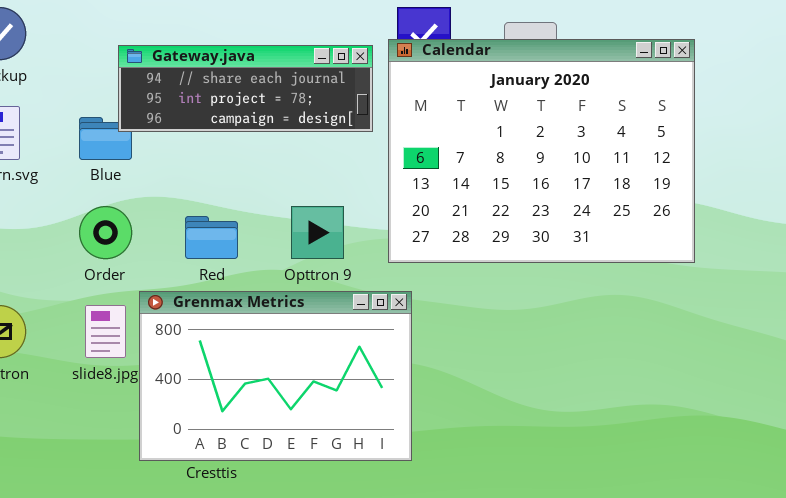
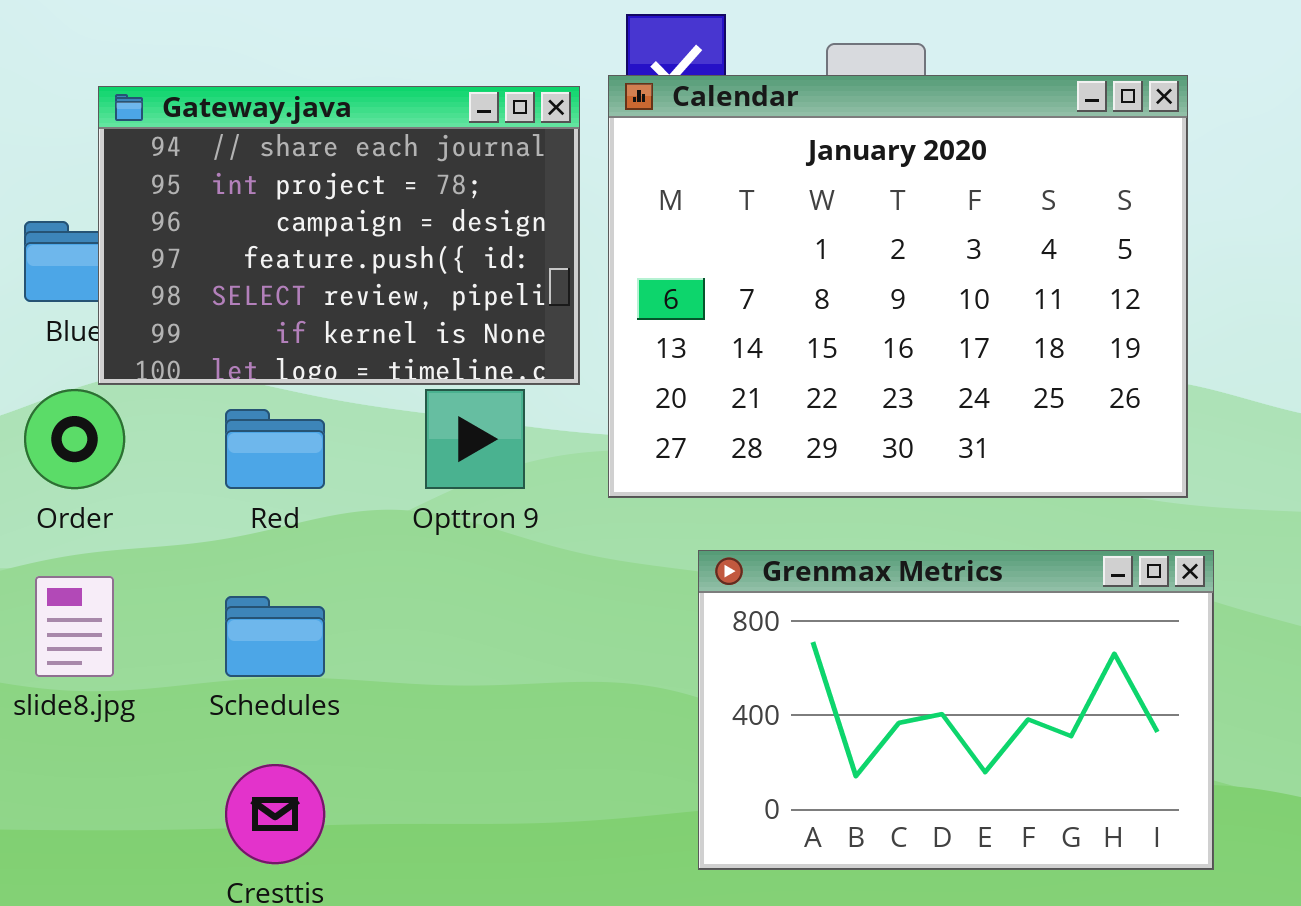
Gateway.java: [118,45,373,132] -> [98,86,580,385], resized
Grenmax Metrics: [139,291,412,461] -> [698,550,1214,870], moved

